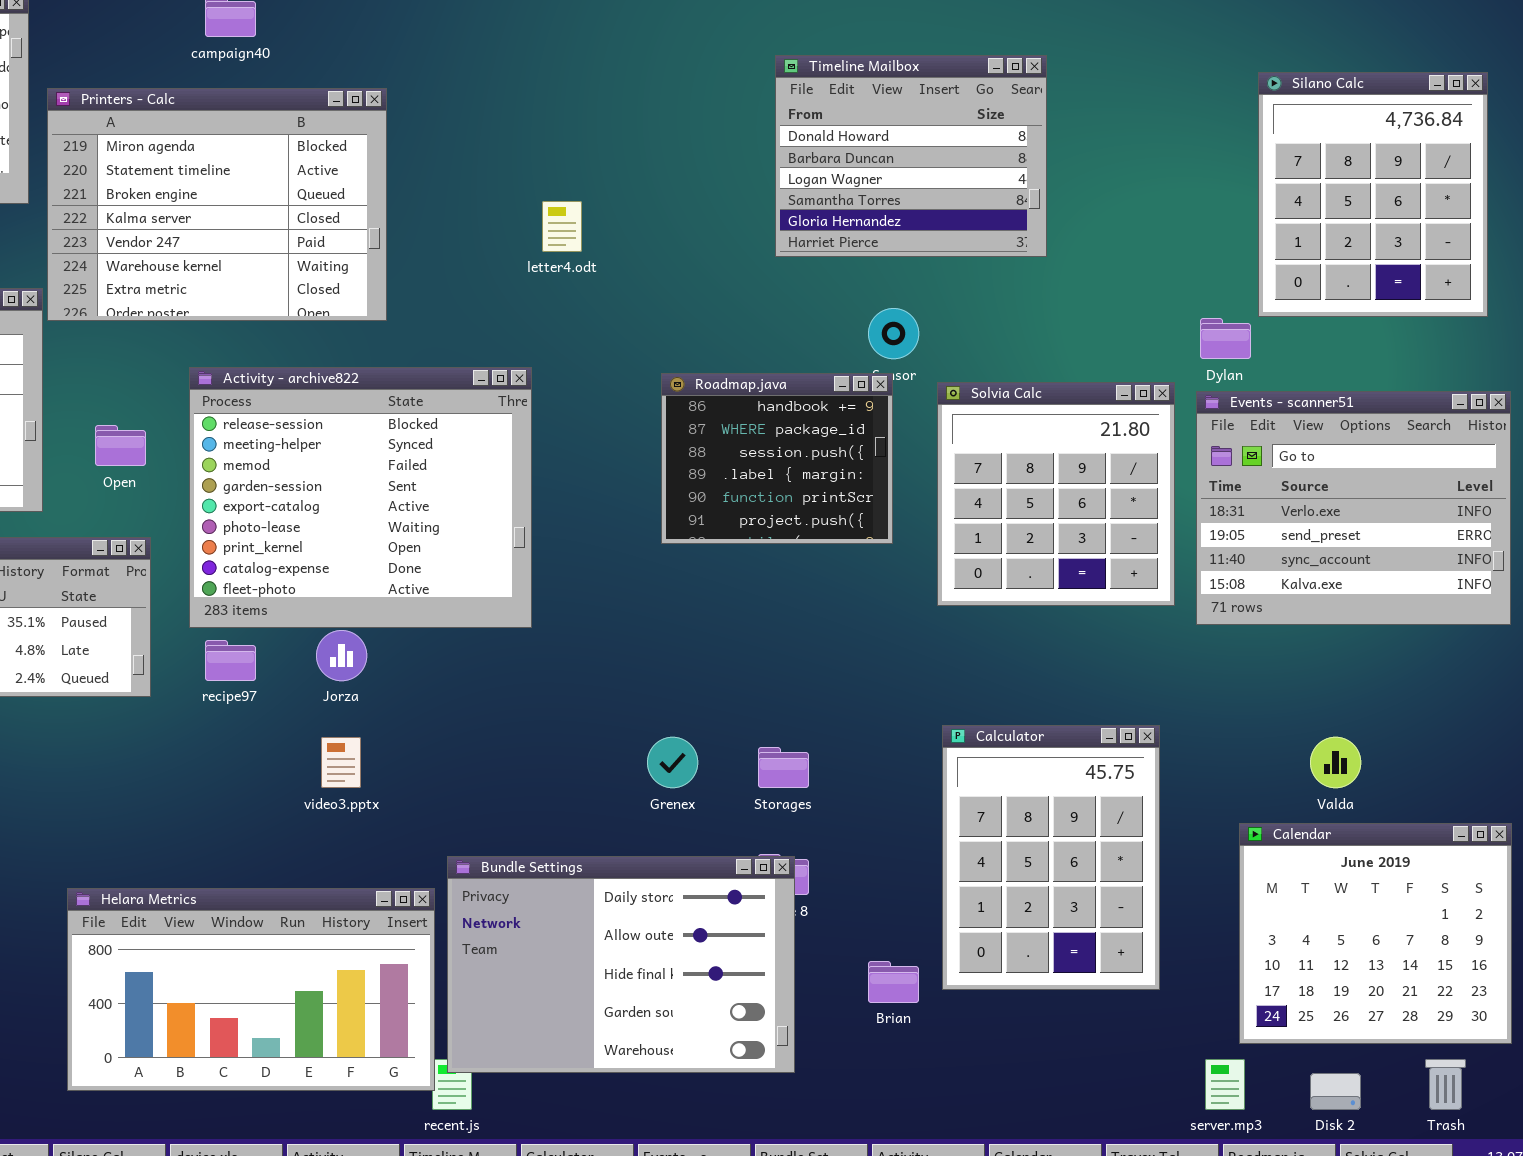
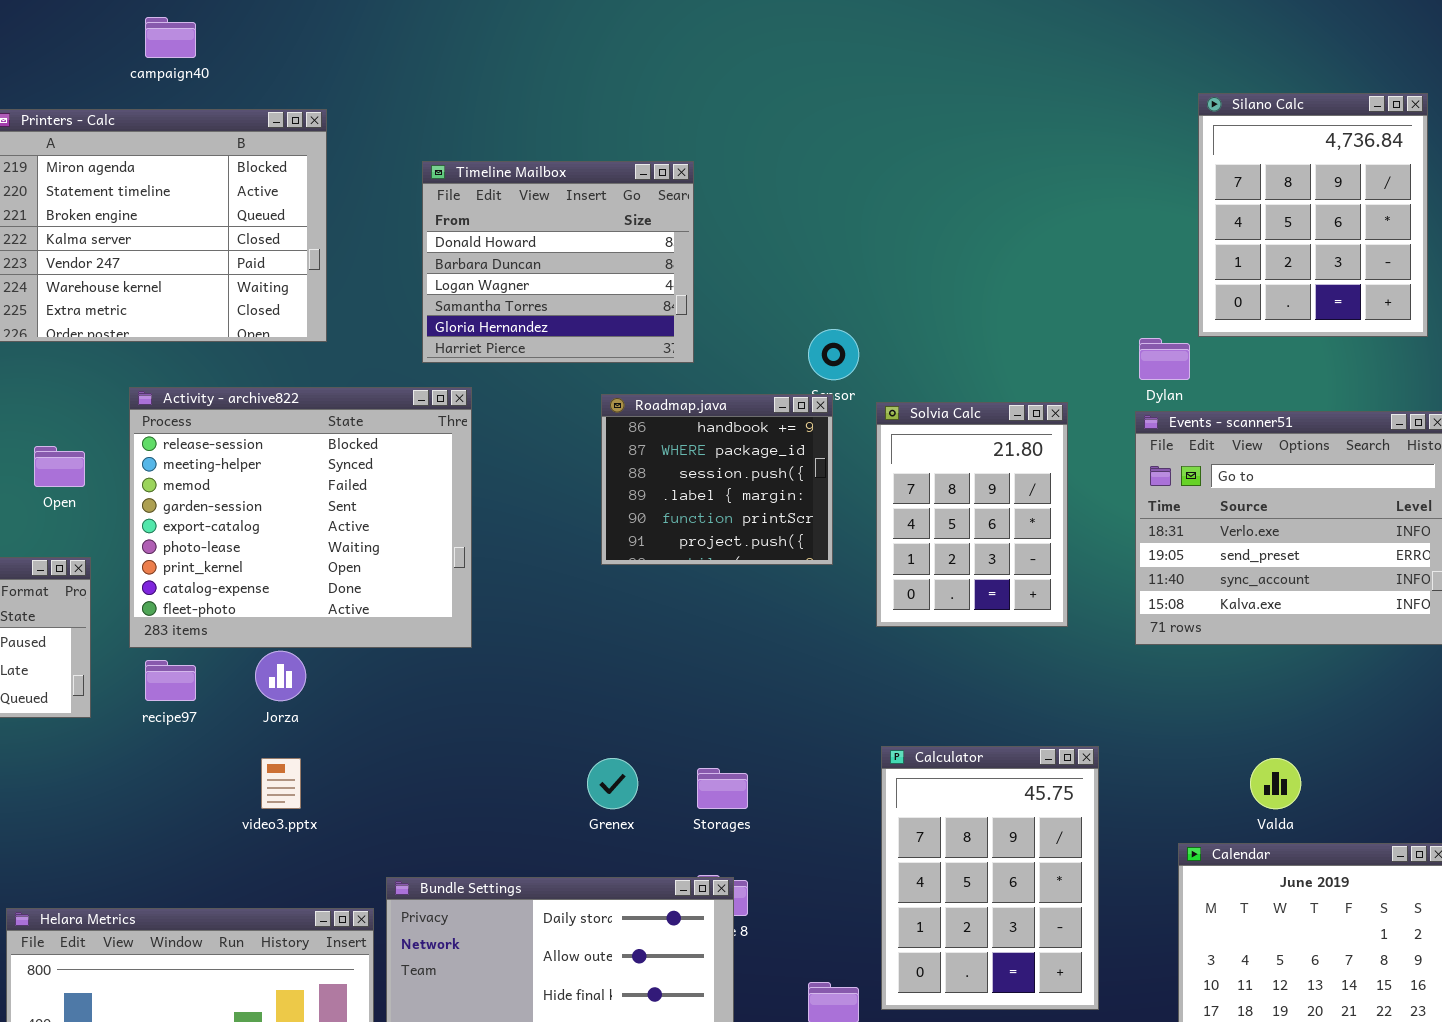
Timeline Mailbox: [775,55,1047,257] -> [422,161,694,363], moved
Solvia Calc: [937,382,1175,606] -> [876,402,1068,627], resized

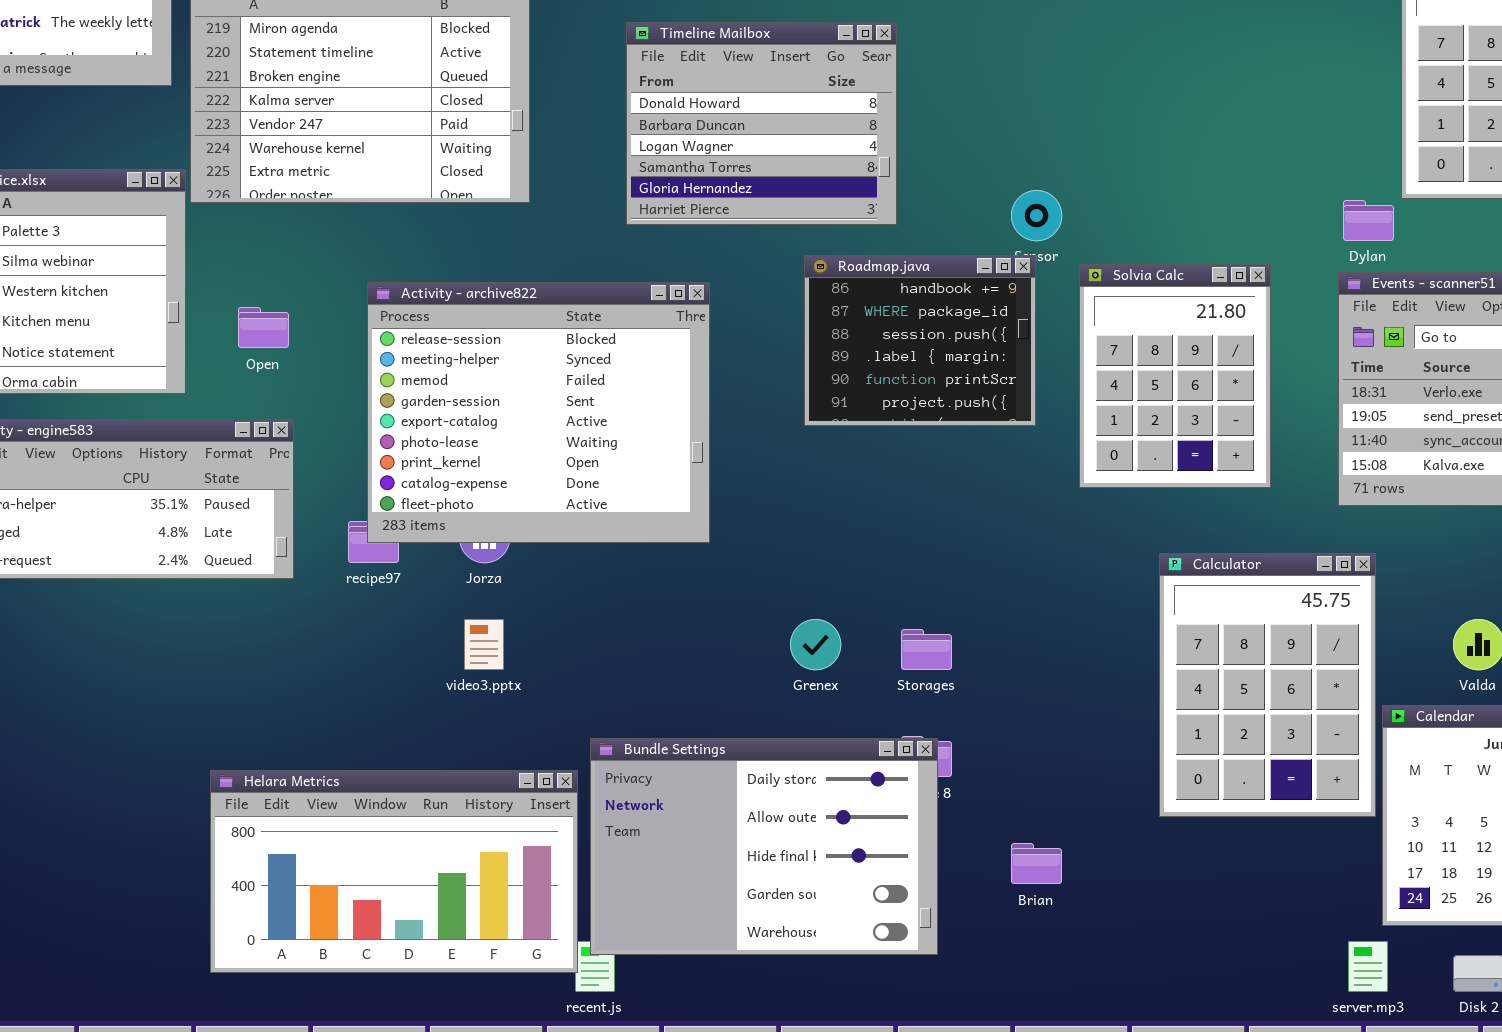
Activity - archive822: [129,387,472,648] -> [367,282,710,543], moved
Calculator: [881,746,1099,1010] -> [1159,553,1376,817], moved

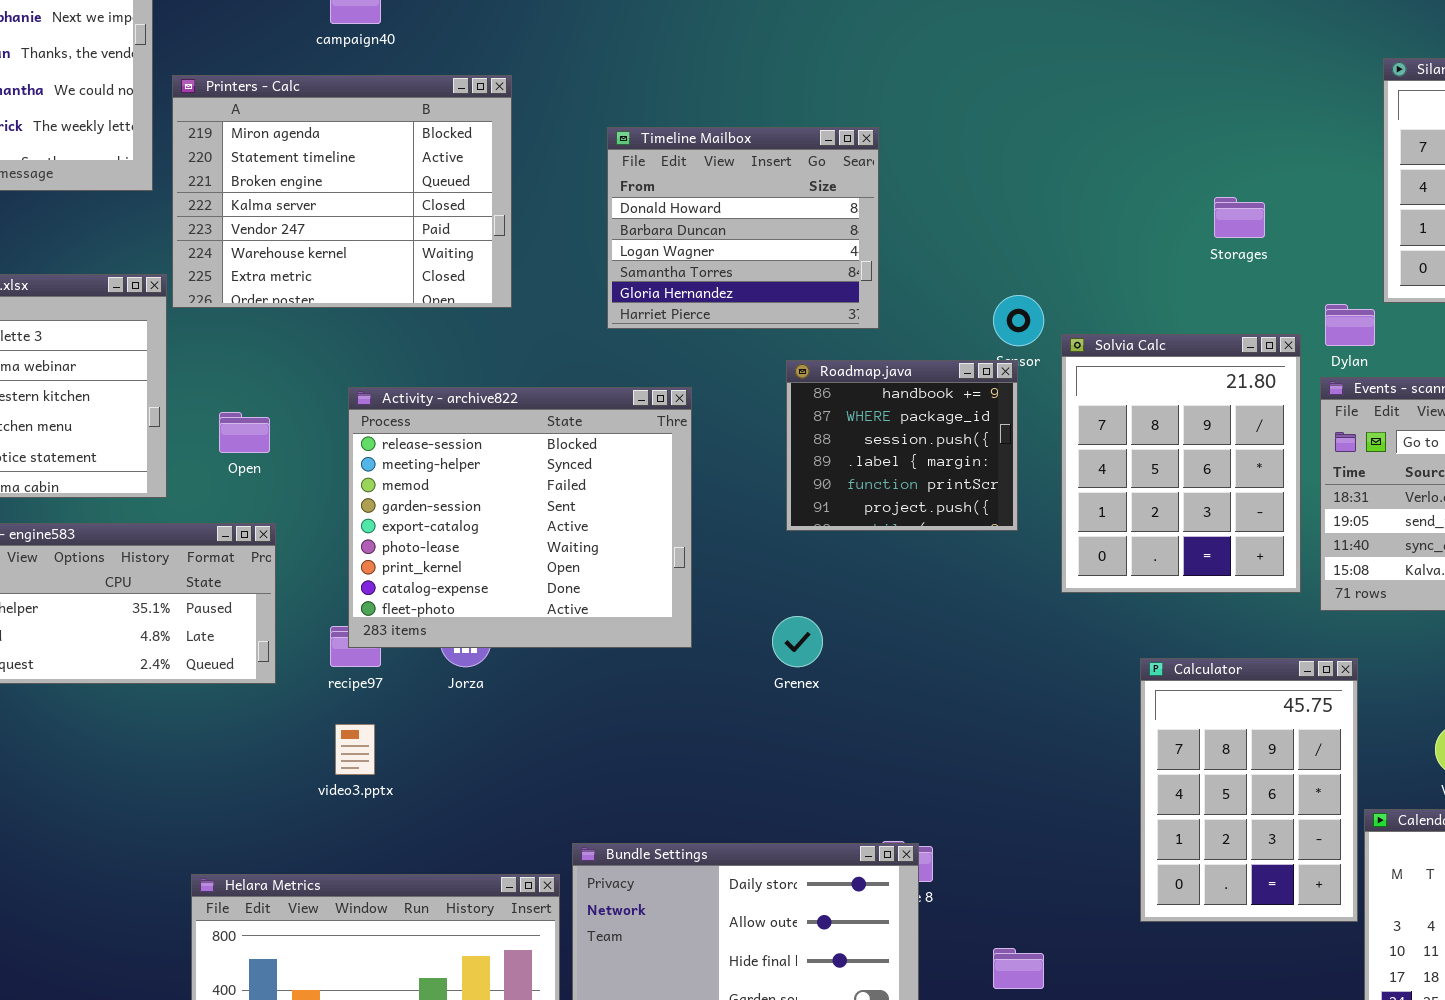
Solvia Calc: [1079,264,1271,488] -> [1061,334,1301,593], resized
video3.pptx: [464,619,504,670] -> [335,724,375,775], moved
Grenex: [790,619,841,670] -> [772,616,823,667], moved
Storages: [901,629,952,670] -> [1214,197,1265,238], moved

